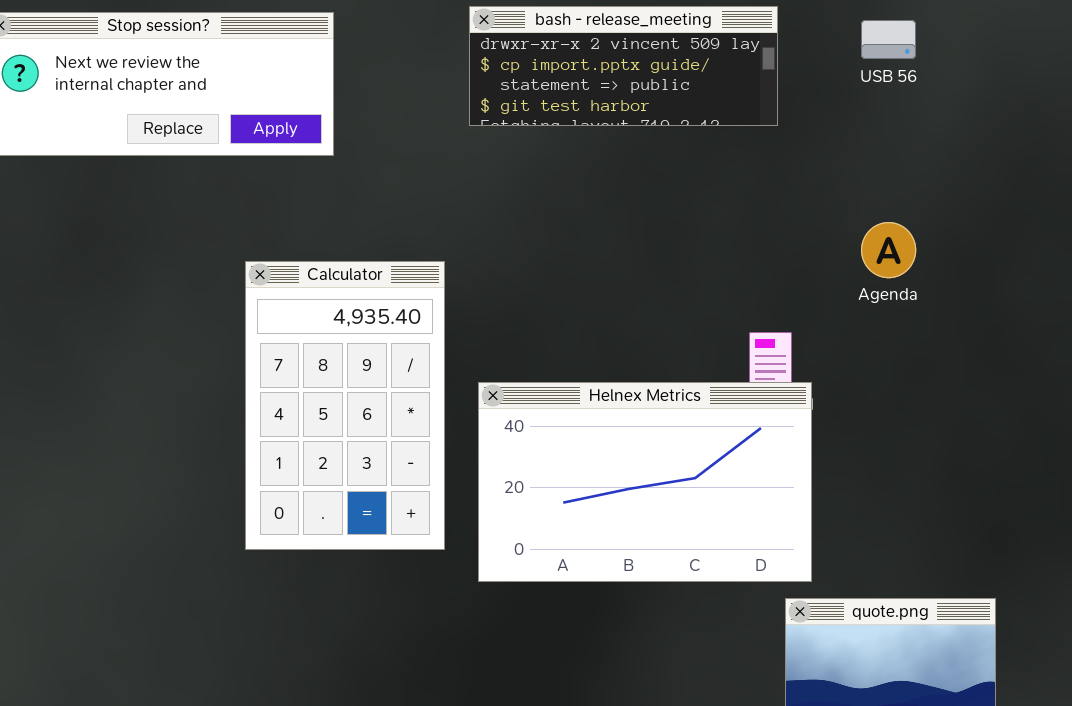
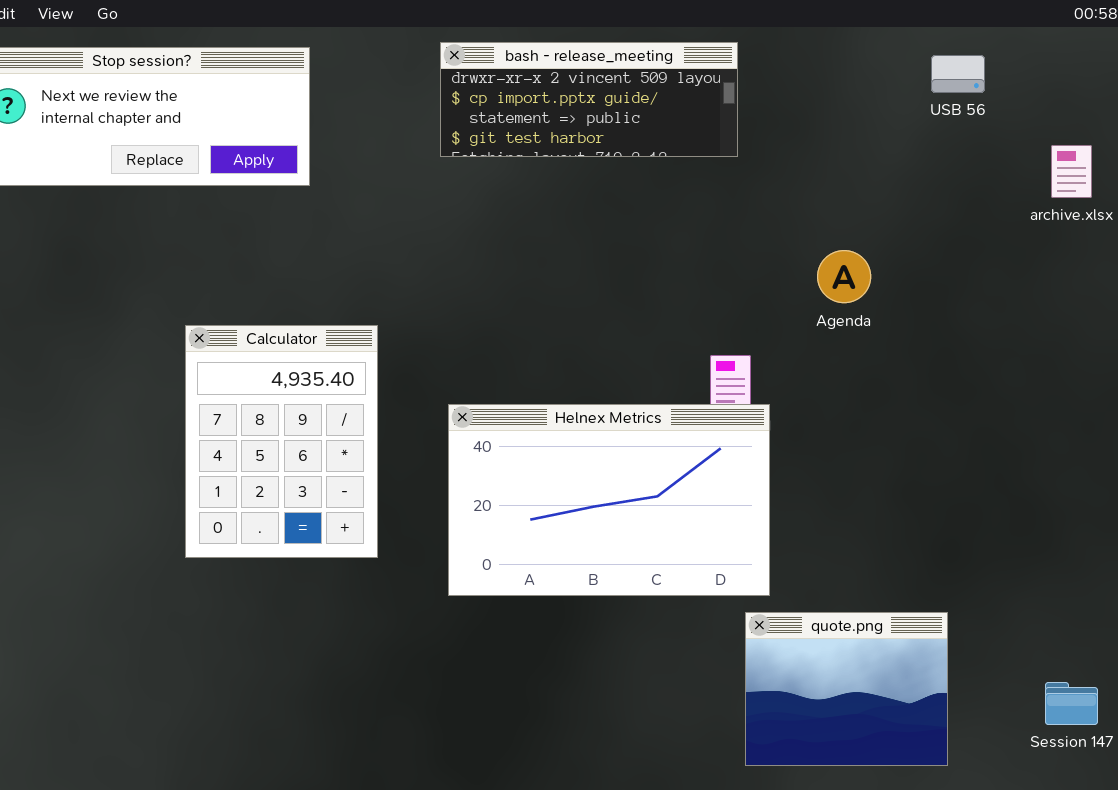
USB 56: [861,20,916,59] -> [931,55,985,93], moved
Calculator: [245,261,445,550] -> [185,325,378,558], moved, resized

